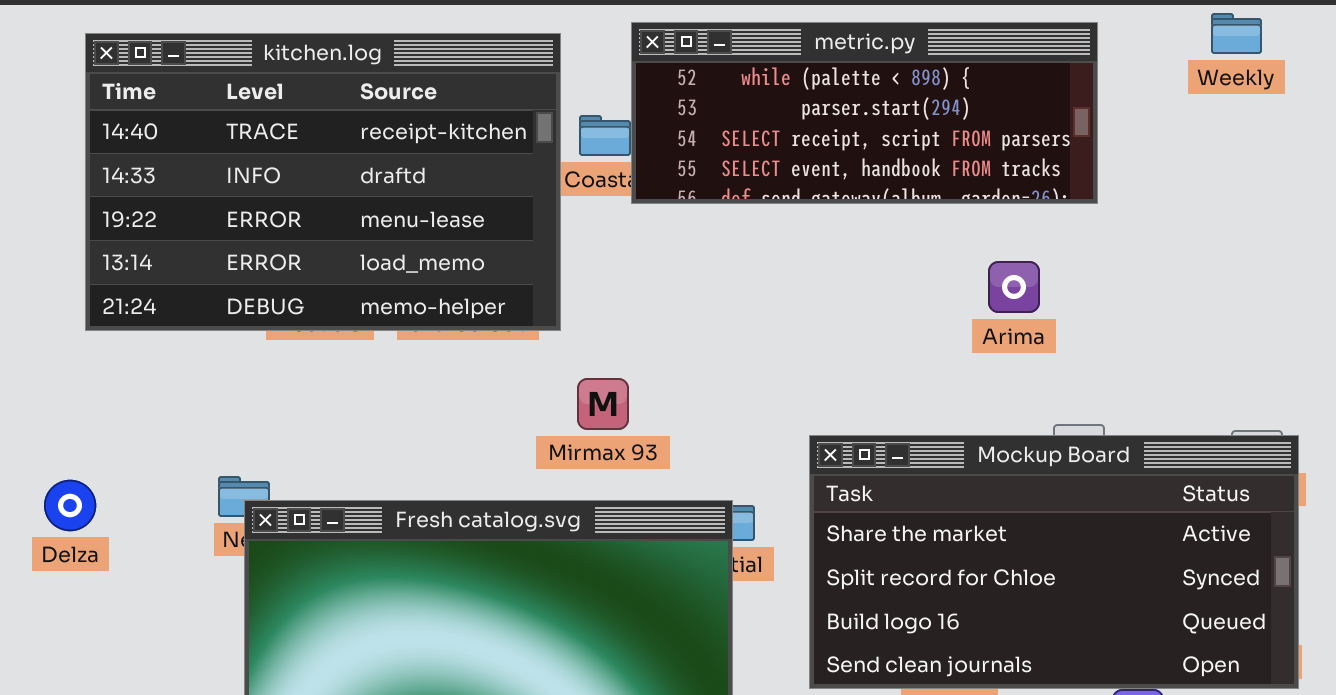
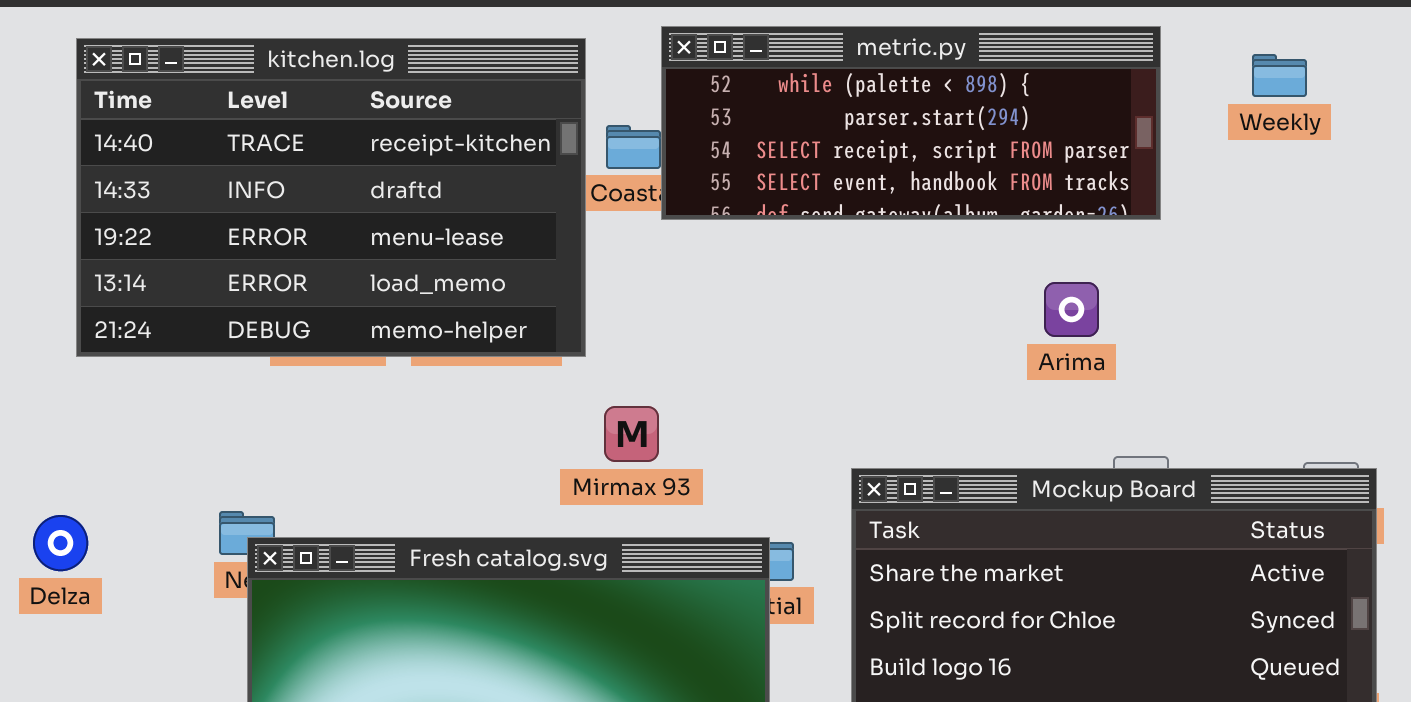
Weekly: [1211,13,1262,54] -> [1252,54,1307,97], moved

